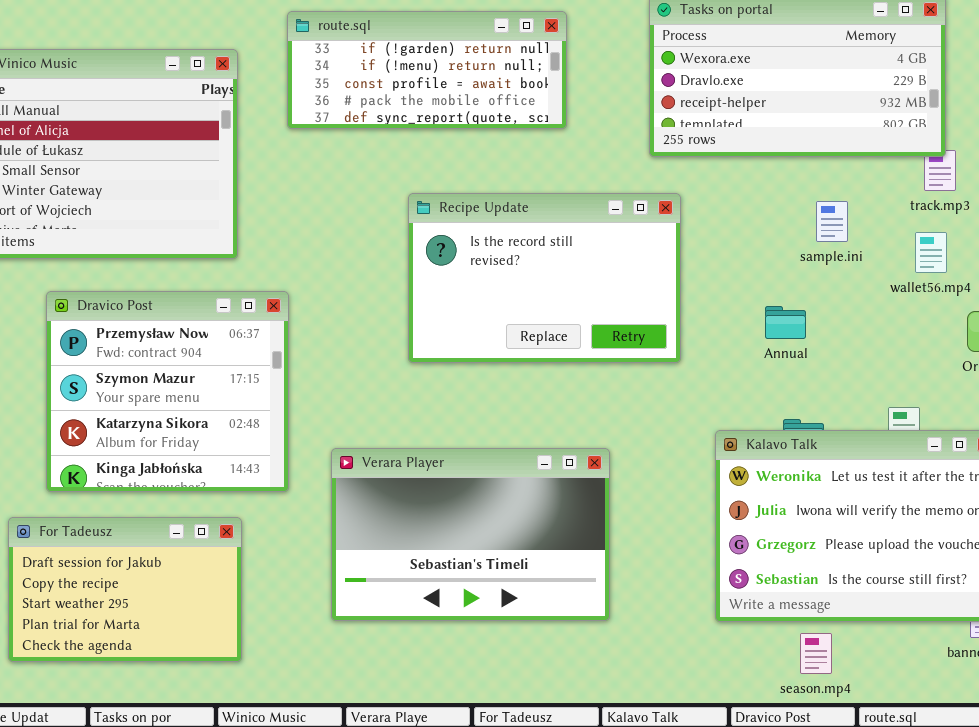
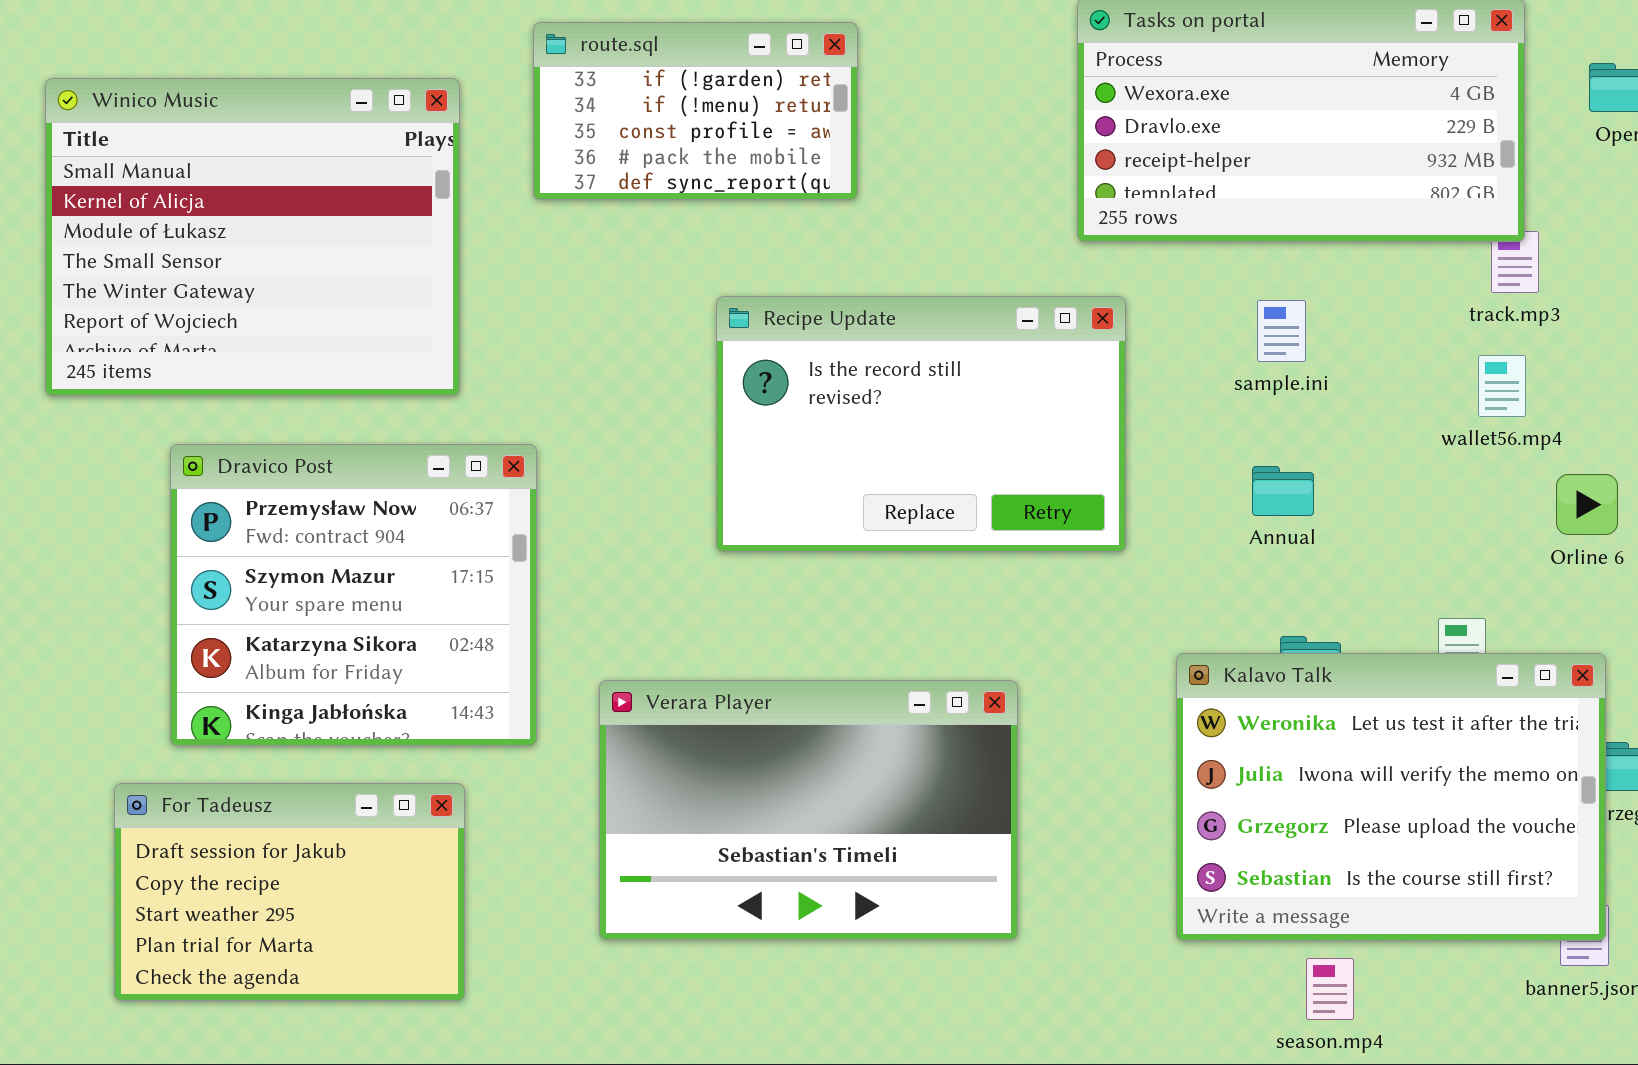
route.sql: [287,11,567,129] -> [533,22,858,200], resized
sample.ini: [816,201,848,242] -> [1257,300,1306,362], moved

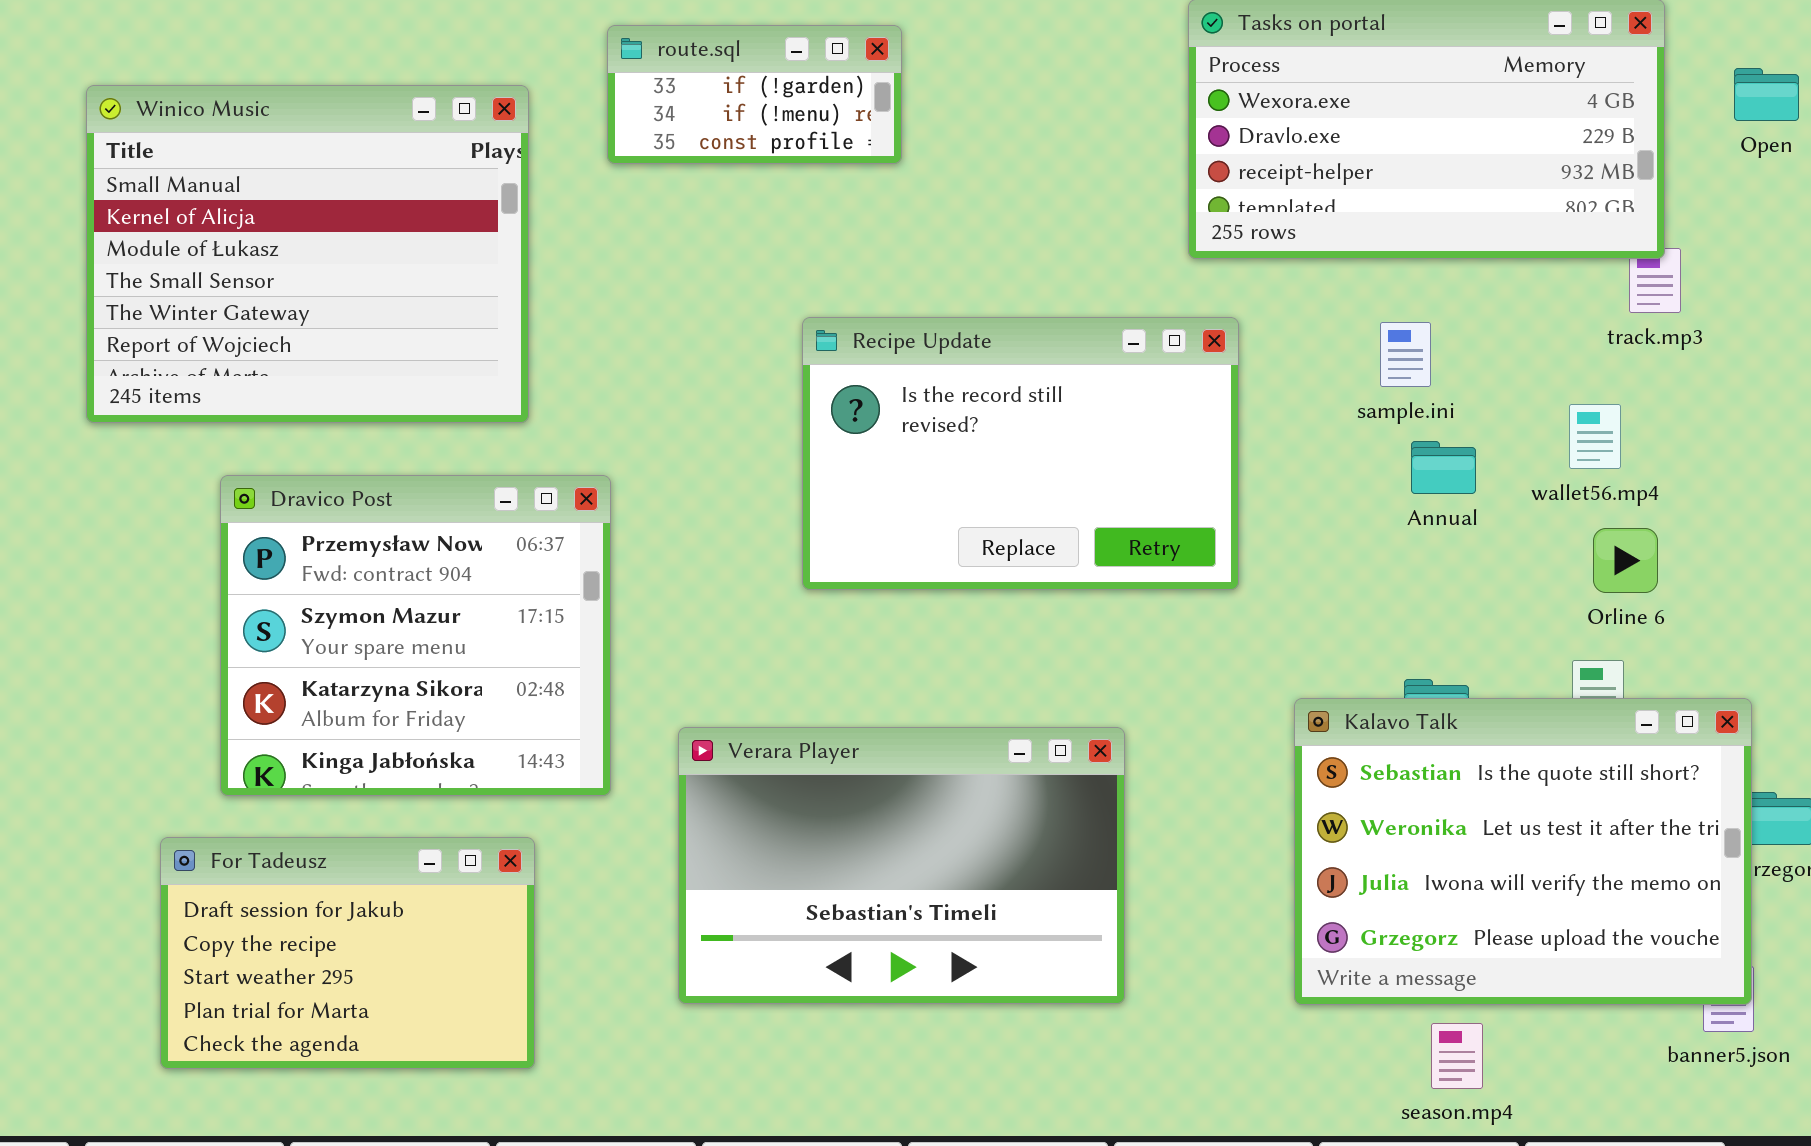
route.sql: [533,22,858,200] -> [607,25,902,164], resized
wallet56.mp4: [1478,355,1526,417] -> [1569,404,1621,469], moved
Annual: [1252,466,1314,516] -> [1411,441,1476,494], moved
Orline 6: [1556,474,1618,535] -> [1593,528,1658,593], moved
Kalavo Talk: [1176,653,1606,941] -> [1294,698,1752,1005], scrolled up 1 row

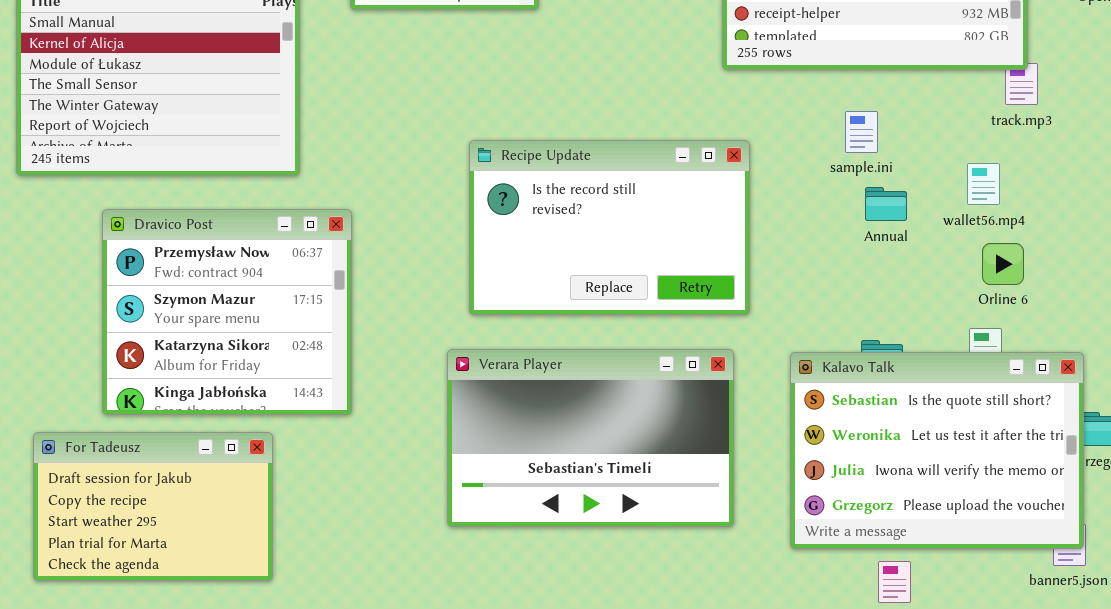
Recipe Update: [802,317,1239,590] -> [469,140,750,315], moved
Verara Player: [678,727,1125,1004] -> [447,349,734,527], moved
For Tadeusz: [160,837,535,1069] -> [33,432,273,581], moved

